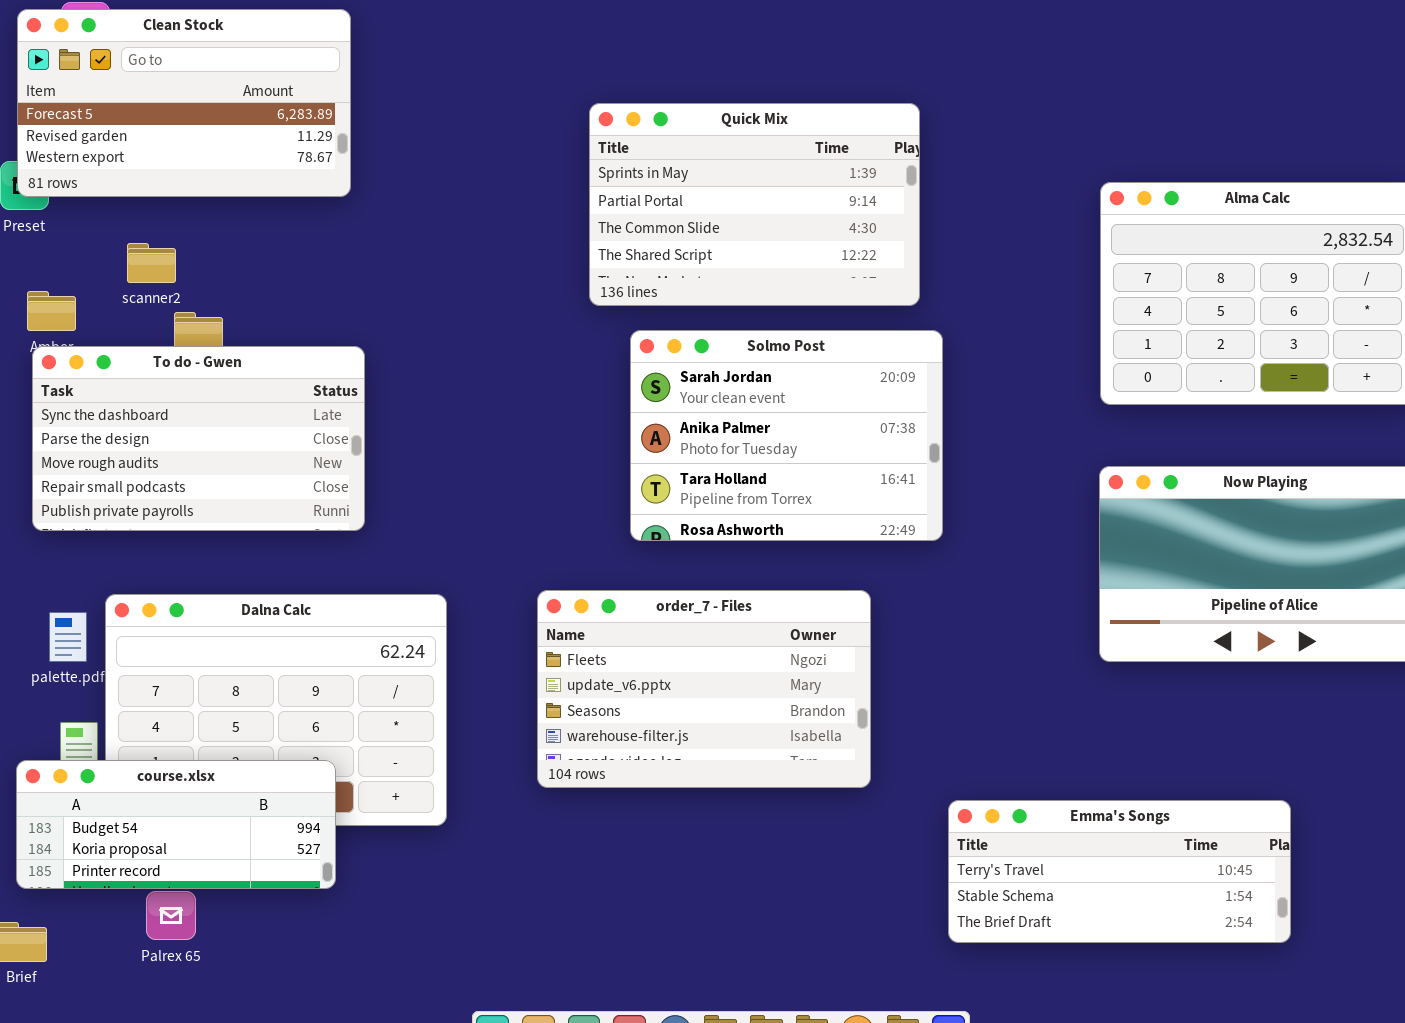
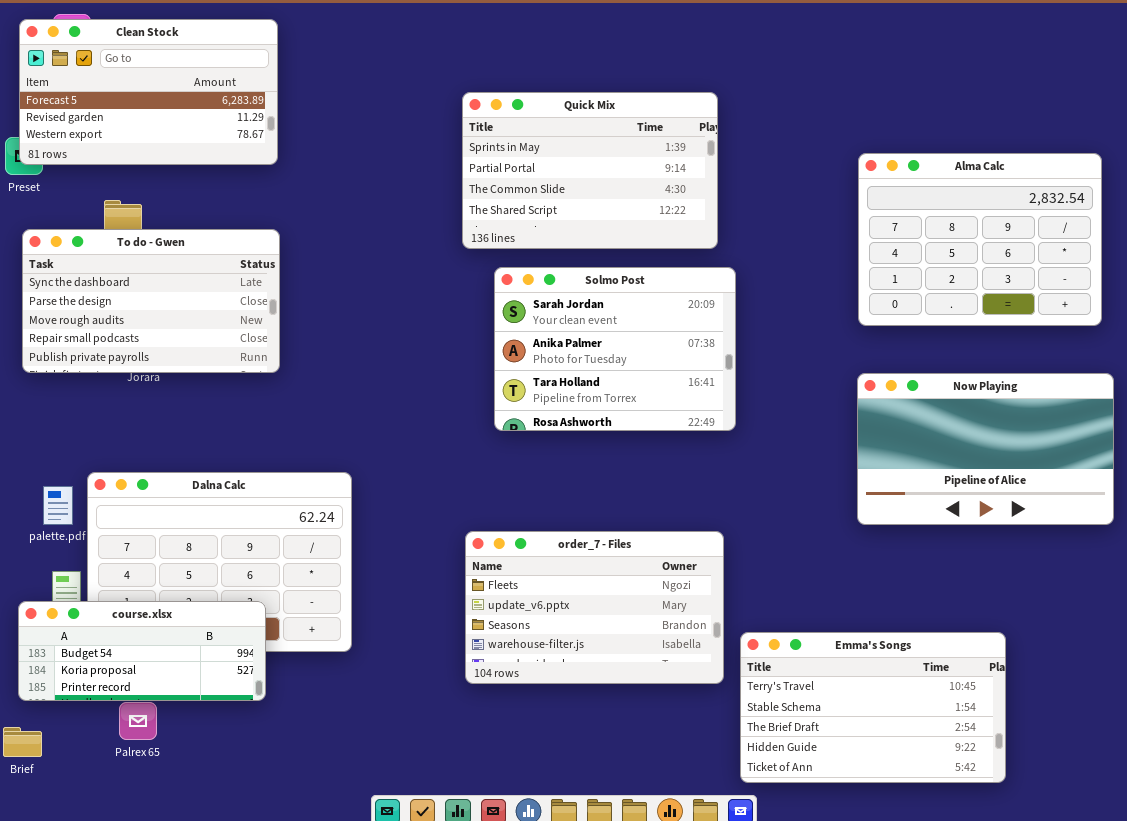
To do - Gwen: [32,346,365,531] -> [22,229,280,373], moved
order_7 - Files: [537,590,871,788] -> [465,531,724,684], moved
Emma's Songs: [948,800,1291,943] -> [740,632,1006,783], resized

